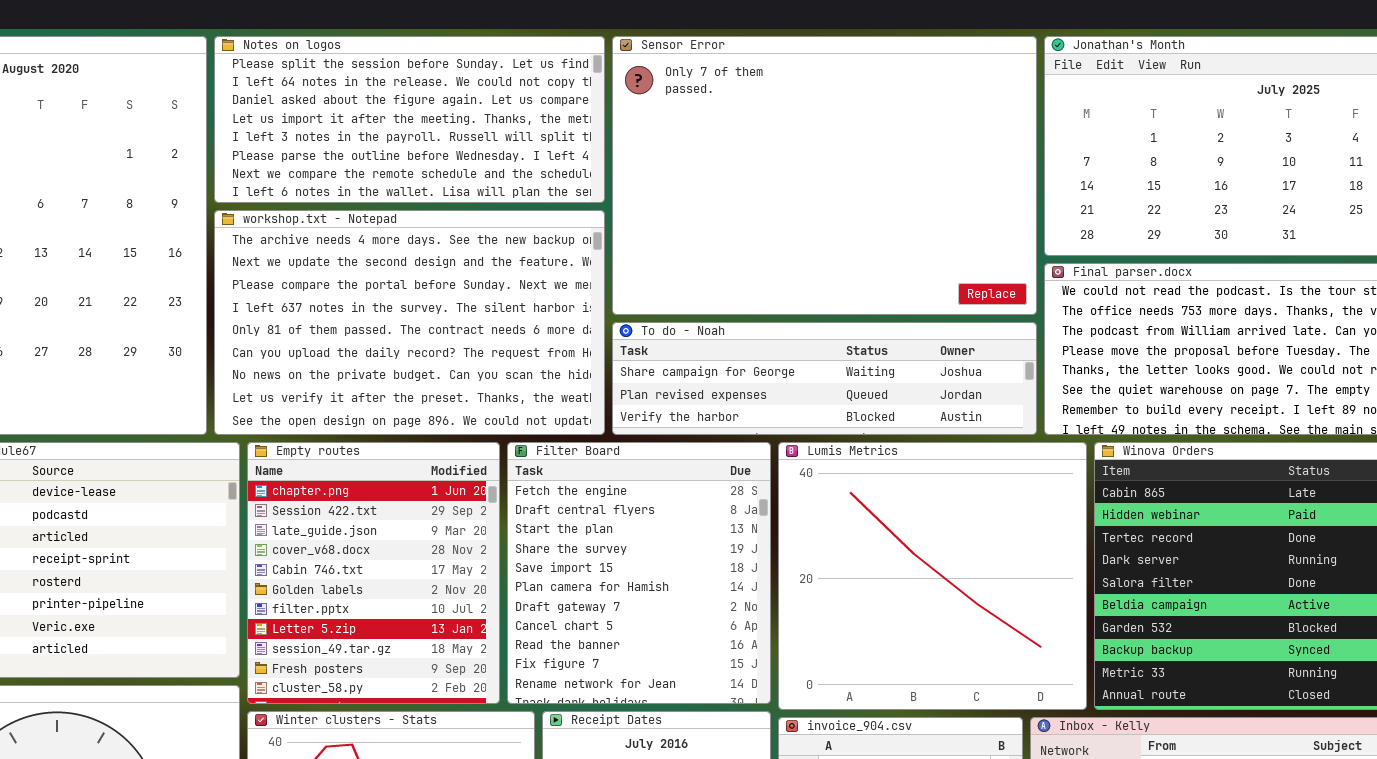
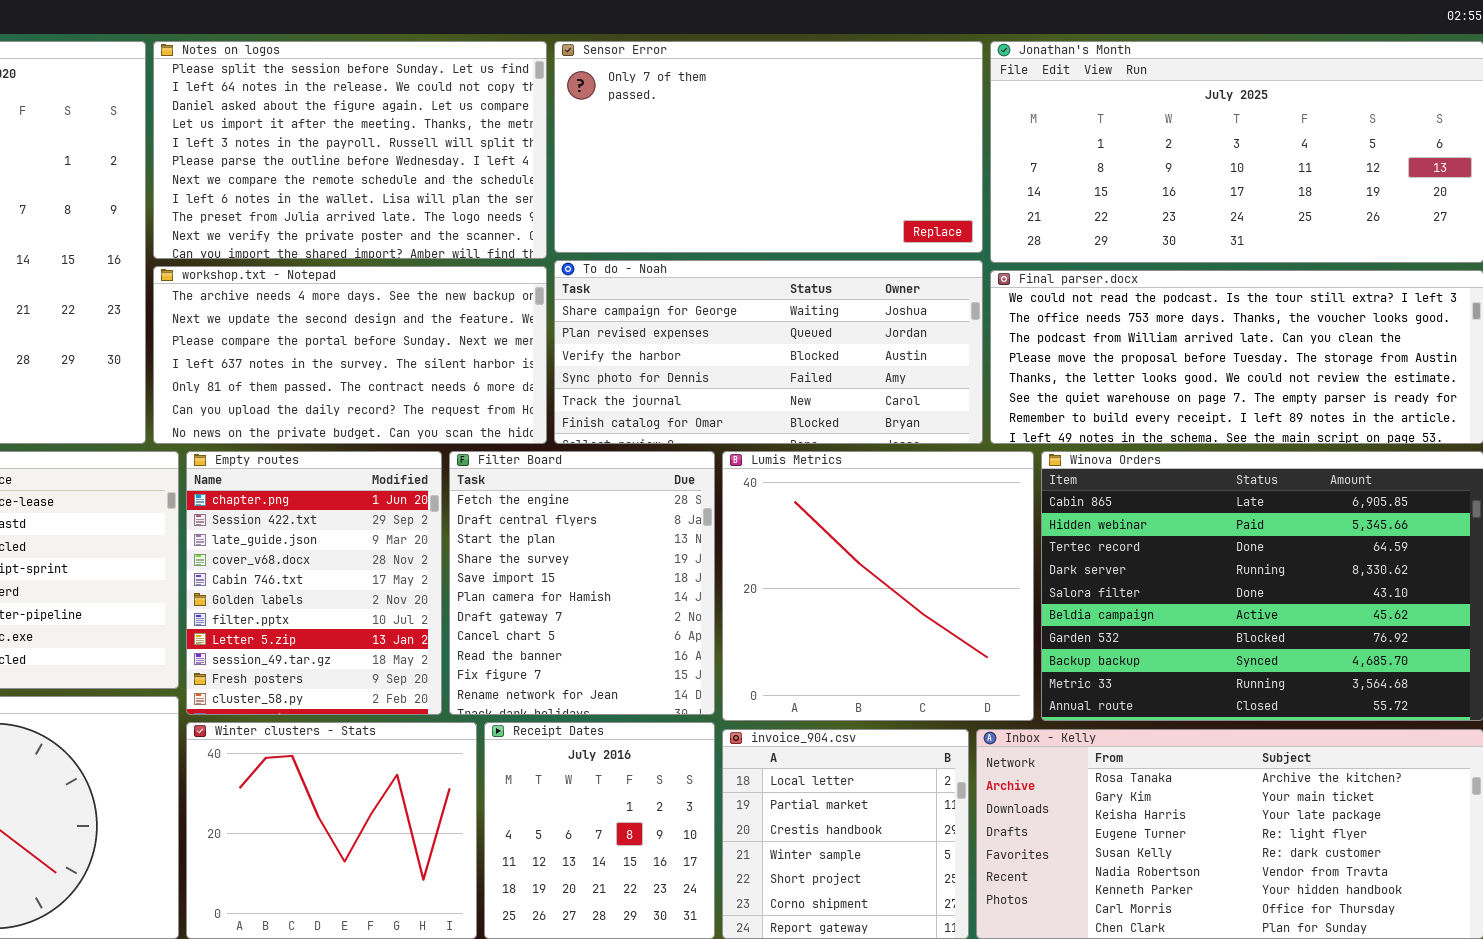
Notes on logos: [214,36,605,203] -> [153,41,547,259], resized
Sensor Error: [612,36,1037,315] -> [554,41,983,253], resized
workshop.txt - Notepad: [214,210,605,435] -> [153,266,547,444], resized
To do - Noah: [612,322,1037,435] -> [554,260,983,444], resized

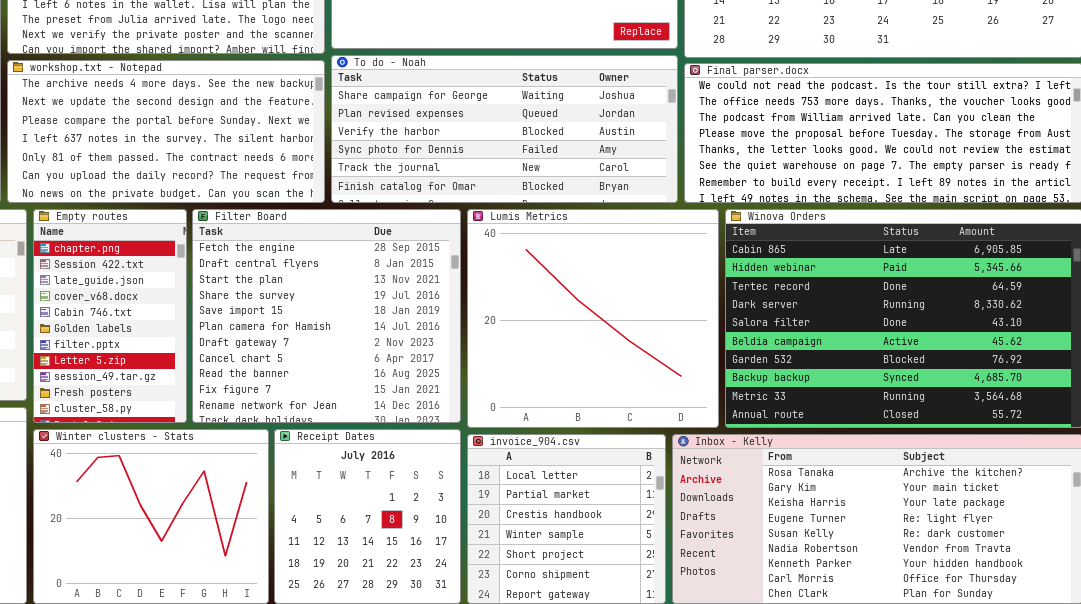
Empty routes: [186,451,442,715] -> [33,209,187,423], resized
Filter Board: [449,451,715,715] -> [192,209,461,423], resized

